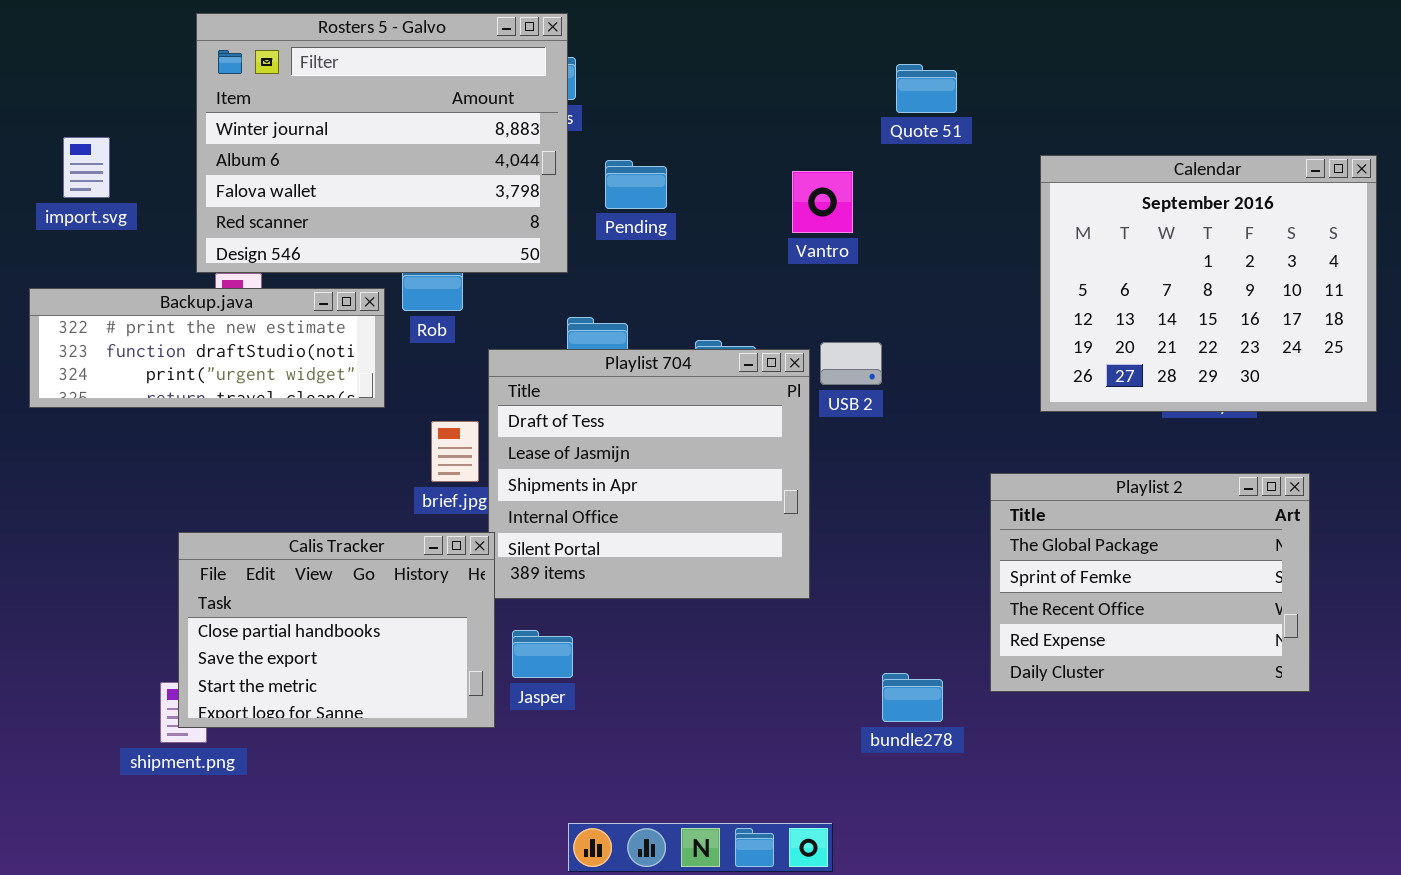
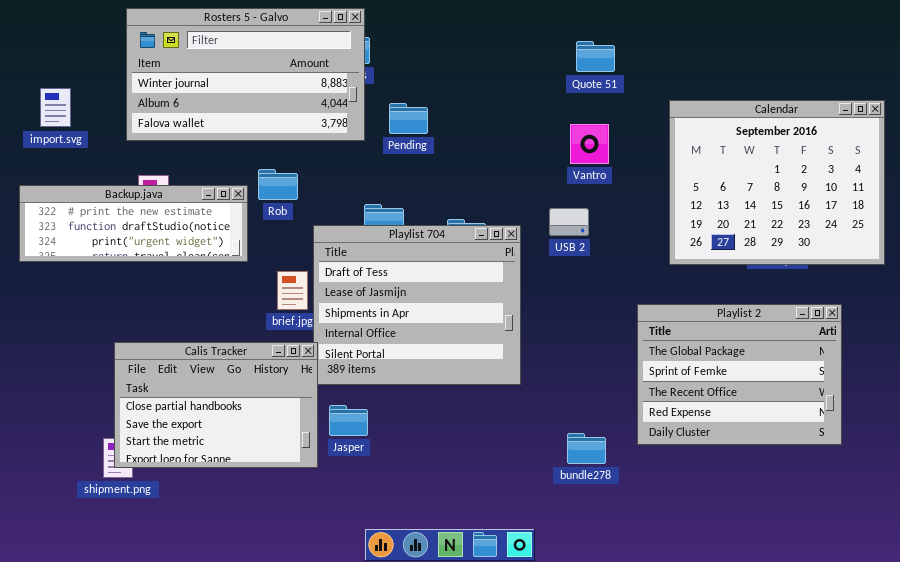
Rosters 5 - Galvo: [196,13,568,273] -> [126,8,365,141], resized
Vantro: [792,171,853,233] -> [570,124,609,164], moved
USB 2: [820,342,882,385] -> [549,208,589,236], moved

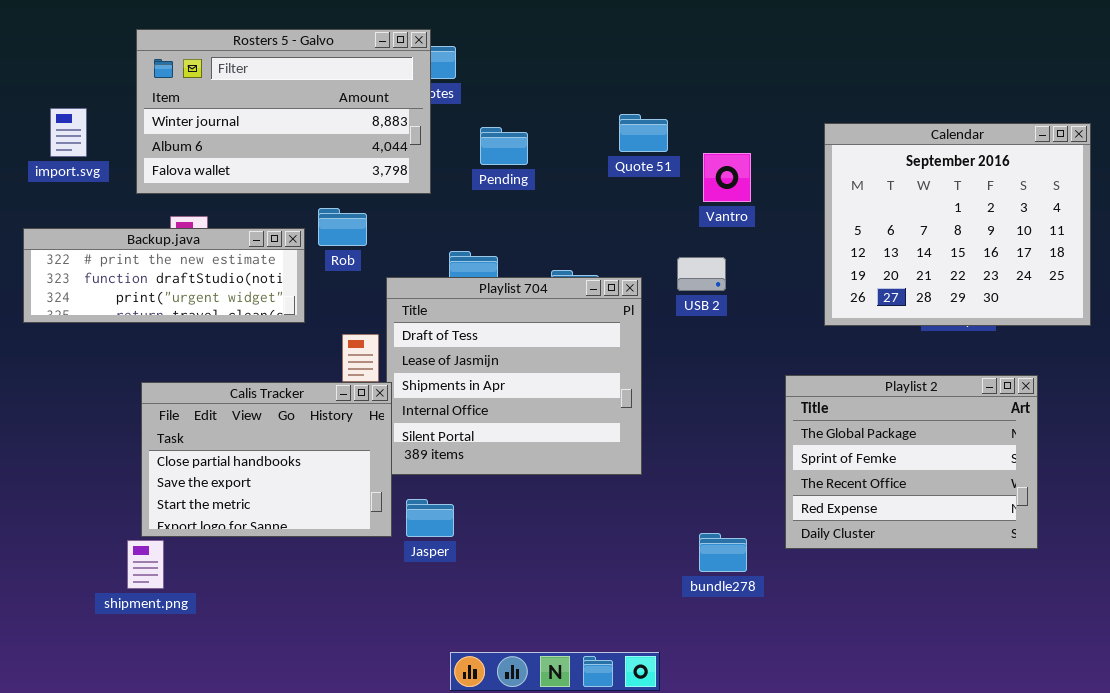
Rosters 5 - Galvo: [126,8,365,141] -> [136,29,431,194], moved
Quote 51: [576,41,615,72] -> [619,114,668,152], moved
Calis Tracker: [114,342,318,468] -> [141,382,392,537], moved

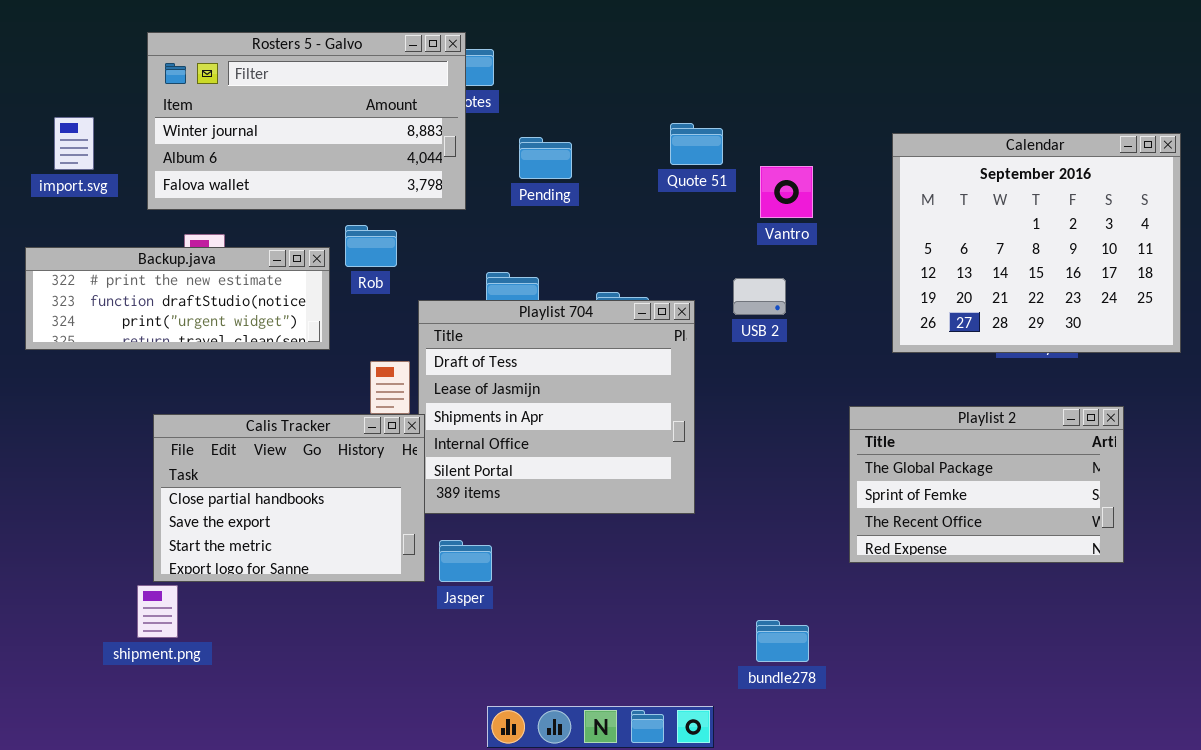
Playlist 2: [785,375,1038,549] -> [849,406,1124,563], resized
bundle278: [699,533,747,572] -> [756,620,809,662], moved

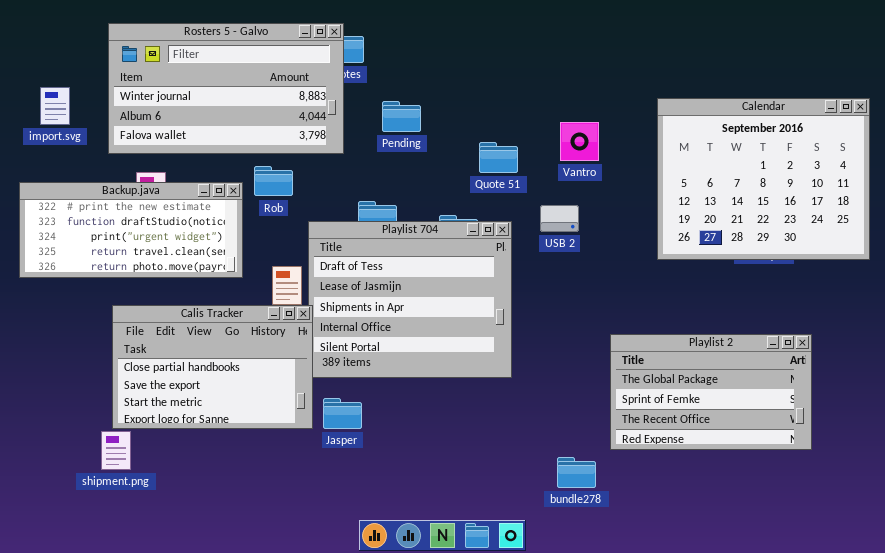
Quote 51: [670,123,723,165] -> [479,142,518,173], moved
Backup.java: [25,247,330,350] -> [19,182,243,278], resized
Playlist 2: [849,406,1124,563] -> [610,334,812,450], moved

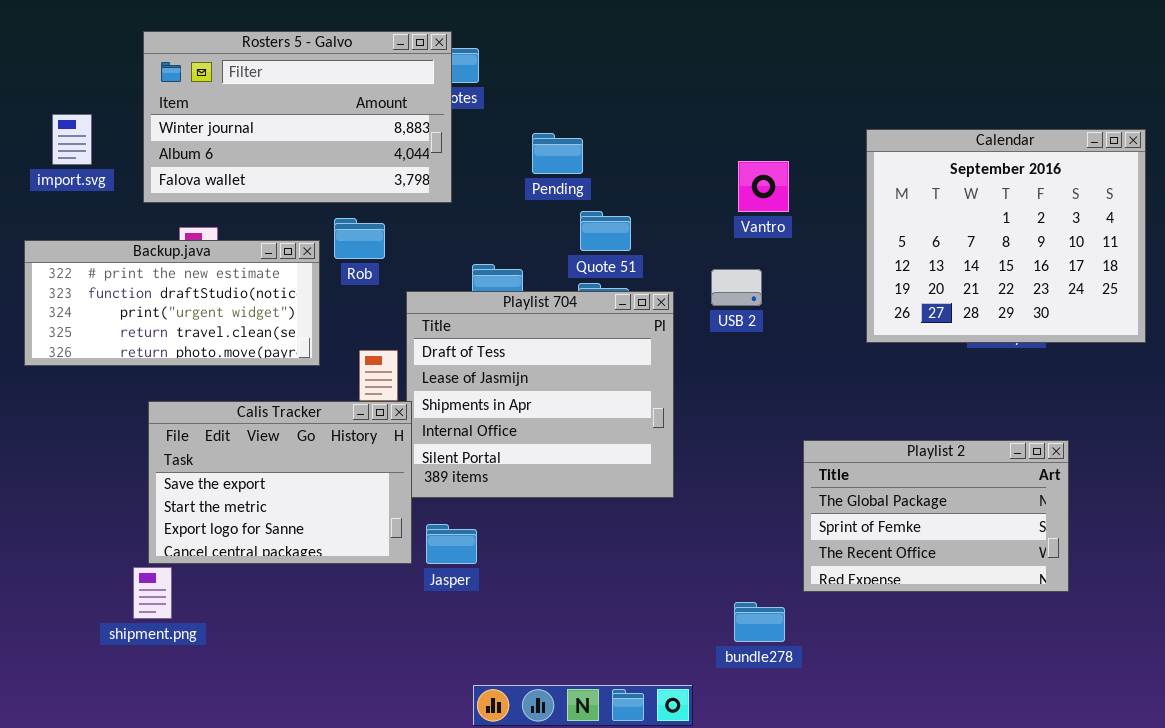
Pending: [382,101,421,132] -> [532,133,583,174], moved
Quote 51: [479,142,518,173] -> [580,211,631,251], moved
Calis Tracker: [112,305,313,429] -> [148,401,412,564], scrolled down 1 row

